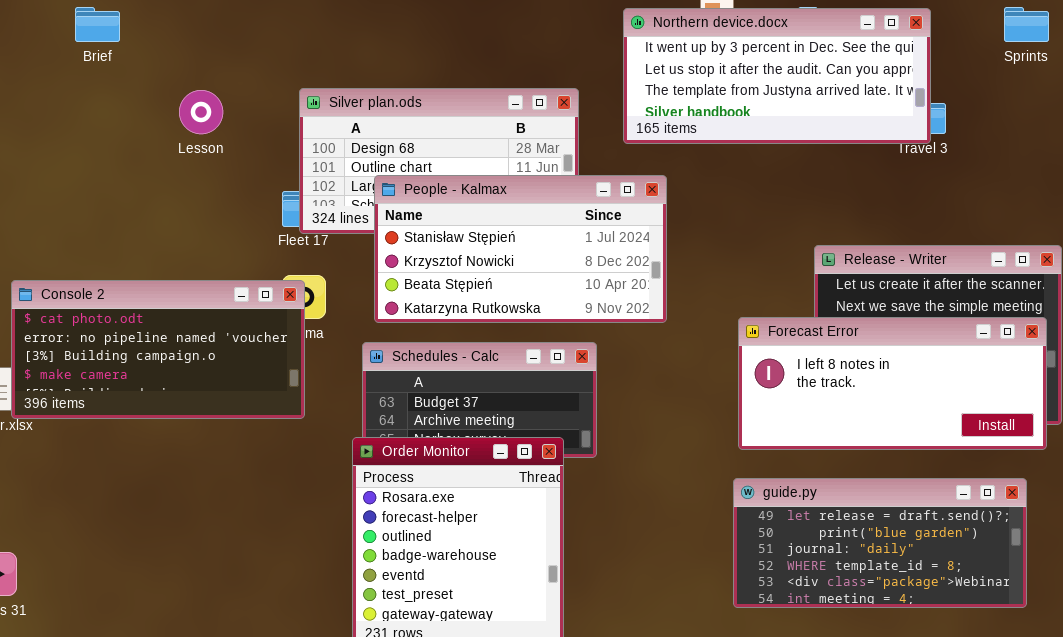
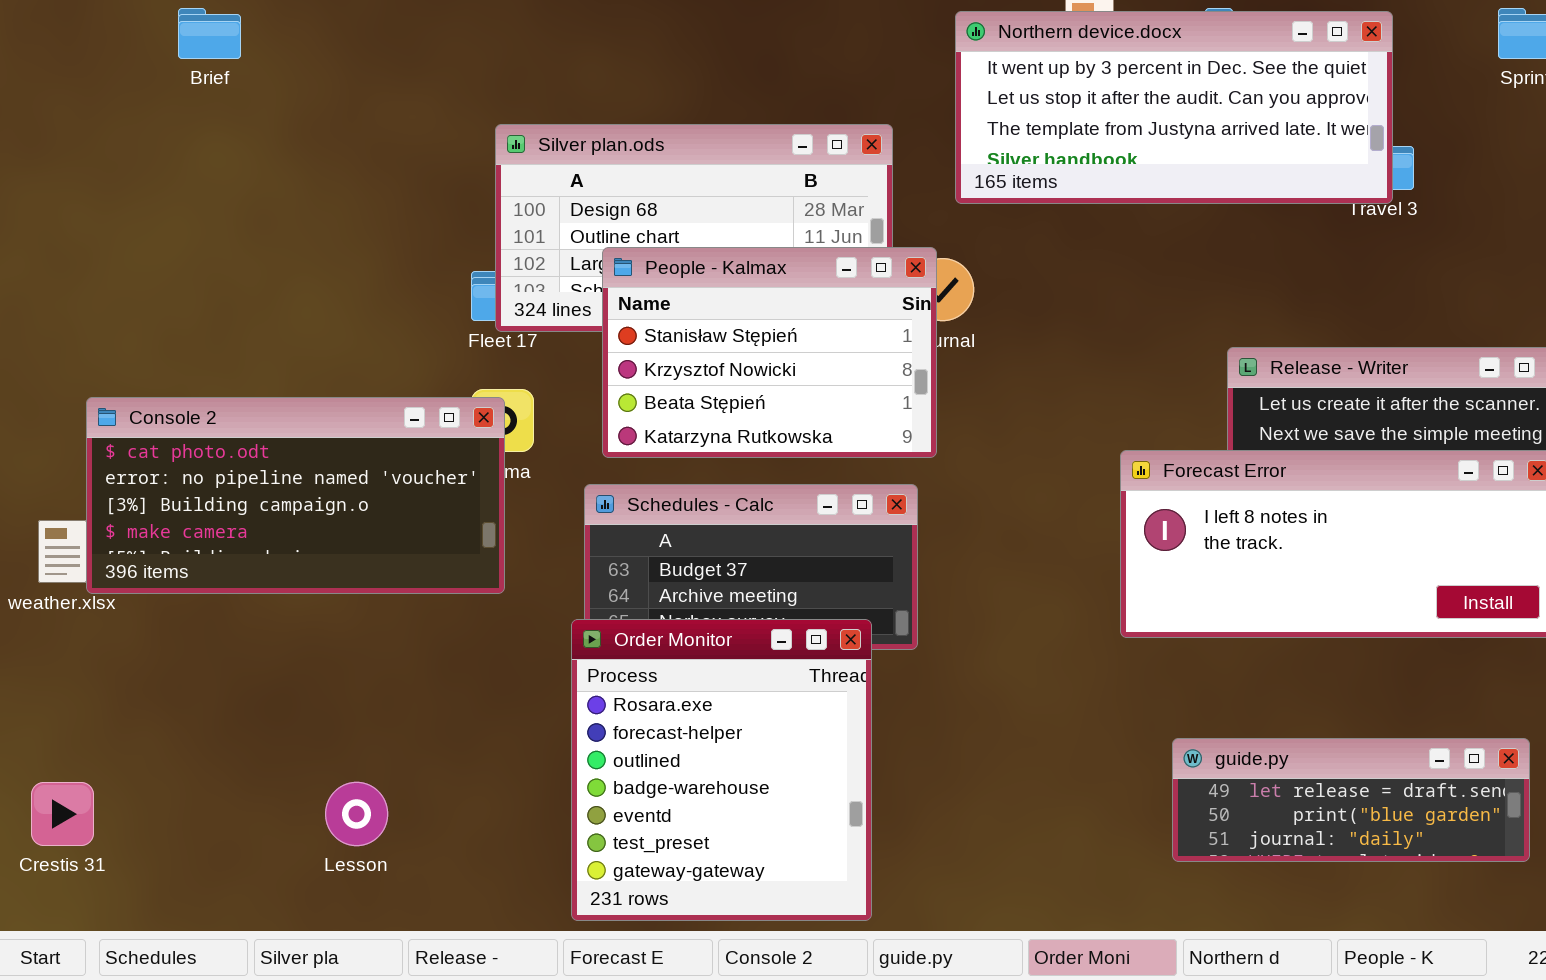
Lesson: [179,90,223,134] -> [325,782,388,846], moved
People - Kalmax: [374,175,667,323] -> [602,247,937,458], resized
guide.py: [733,478,1027,608] -> [1172,738,1530,862], resized

